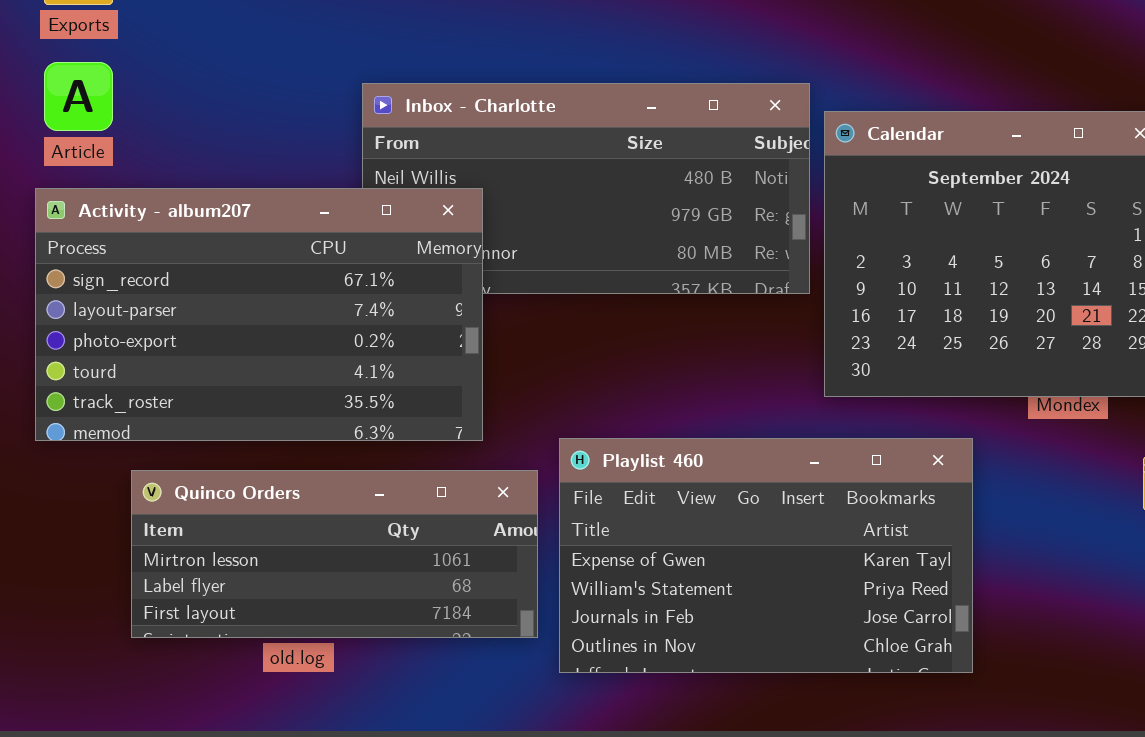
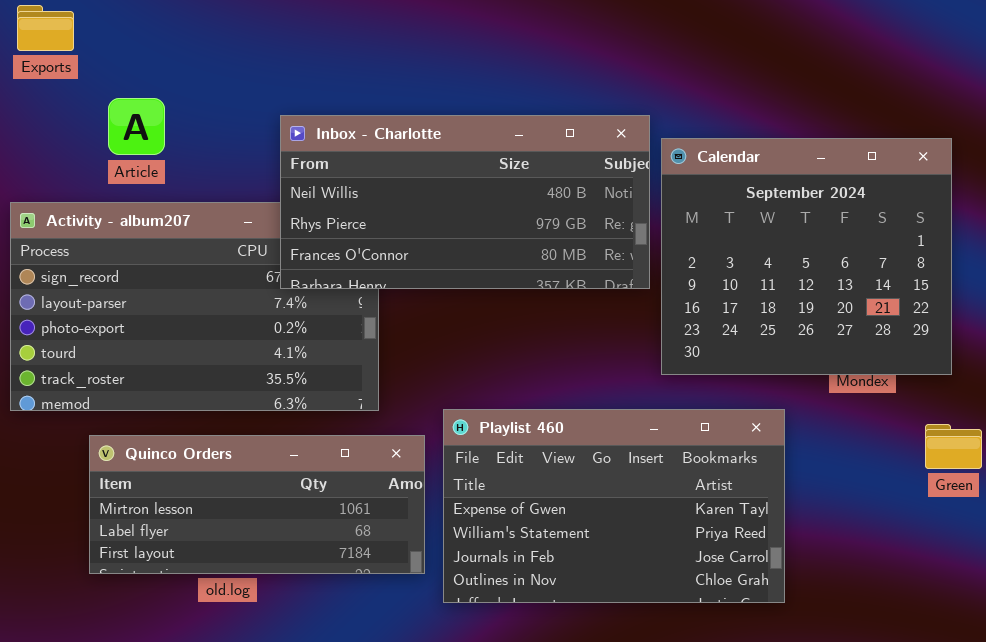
Article: [44,62,113,131] -> [108,98,165,155], moved
Inbox - Charlotte: [362,83,810,294] -> [280,115,650,289], raised

